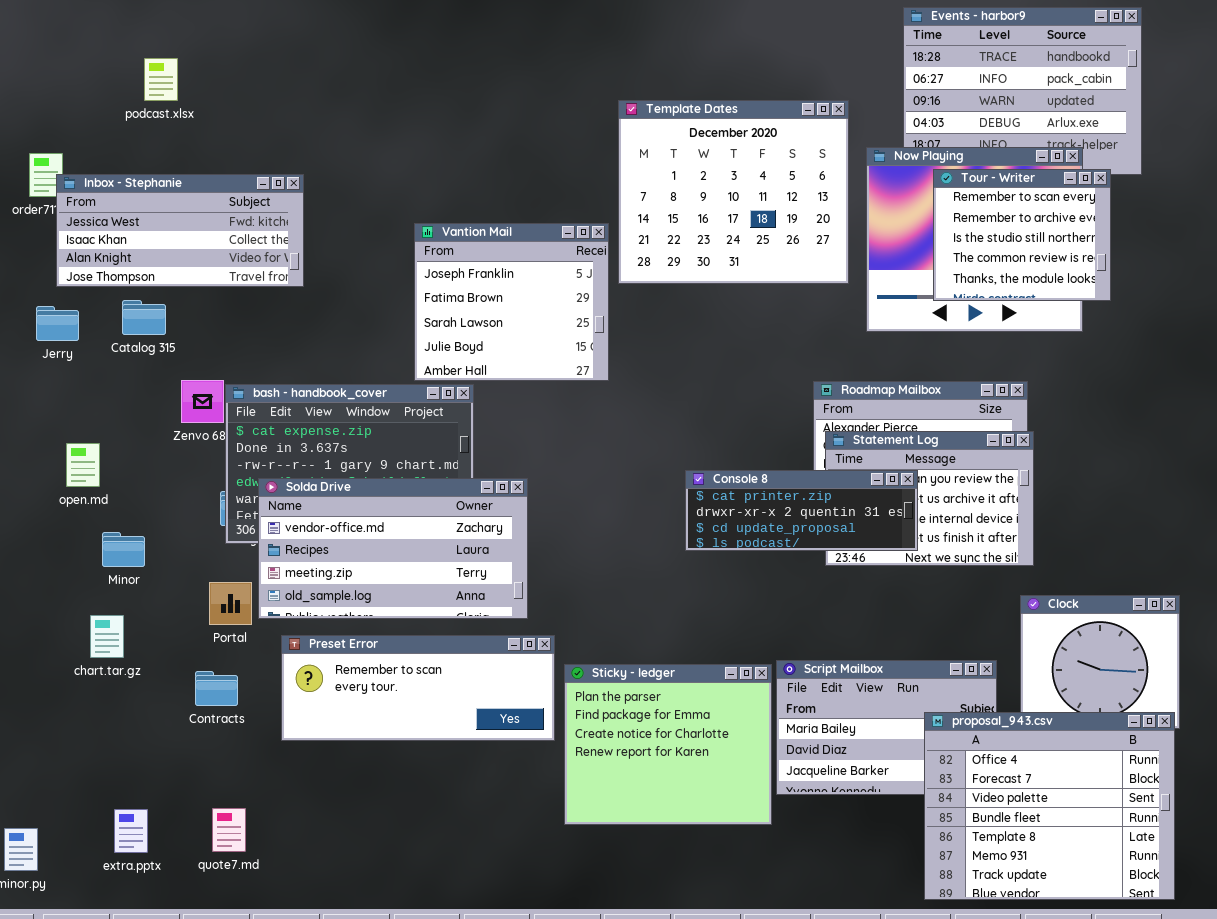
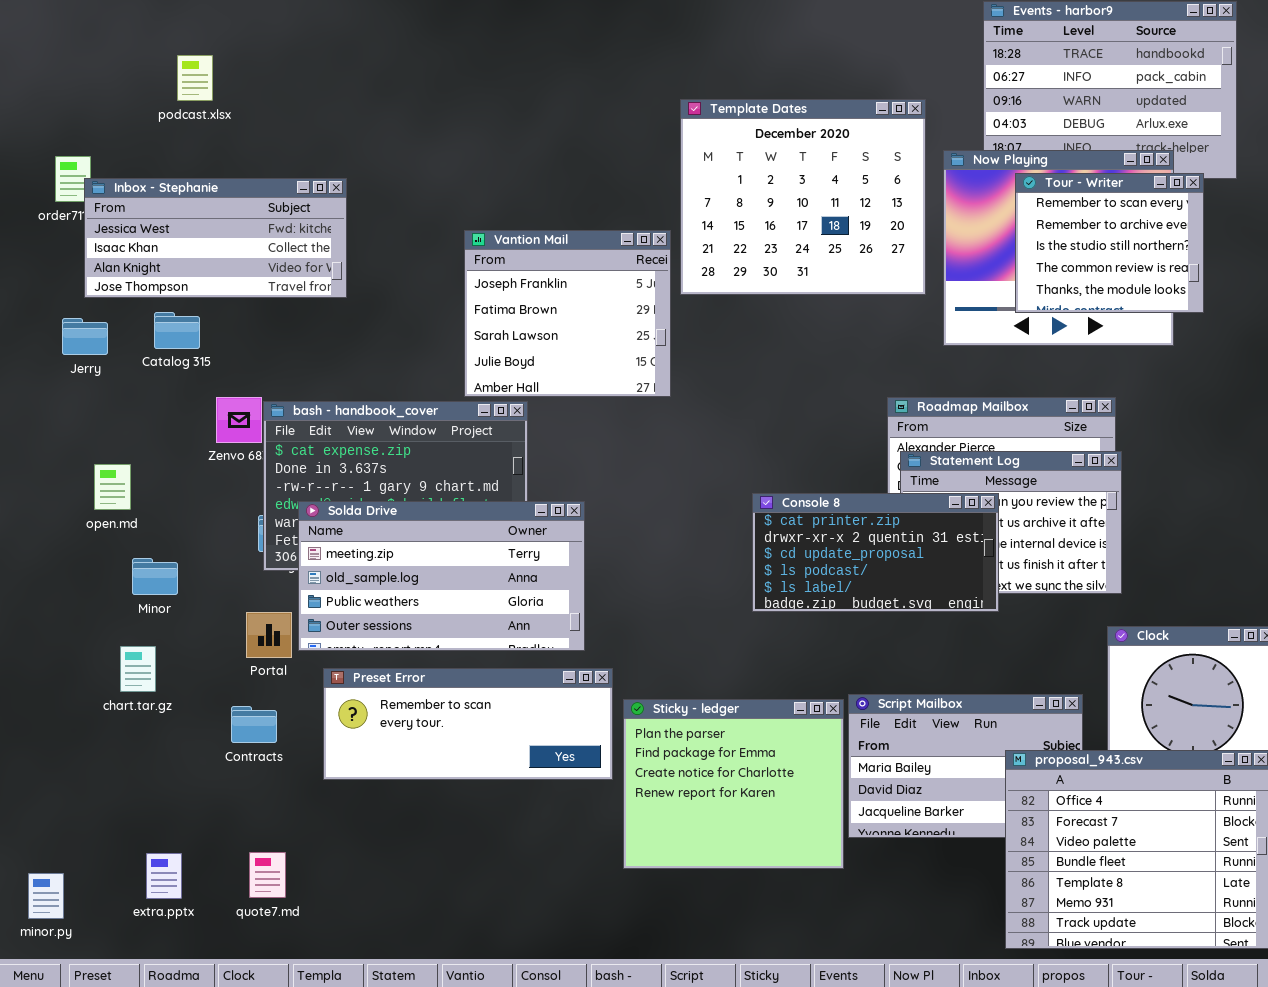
Console 8: [685,470,918,551] -> [752,493,999,612], resized
Solda Drive: [258,478,528,619] -> [298,501,585,651], scrolled down 2 rows

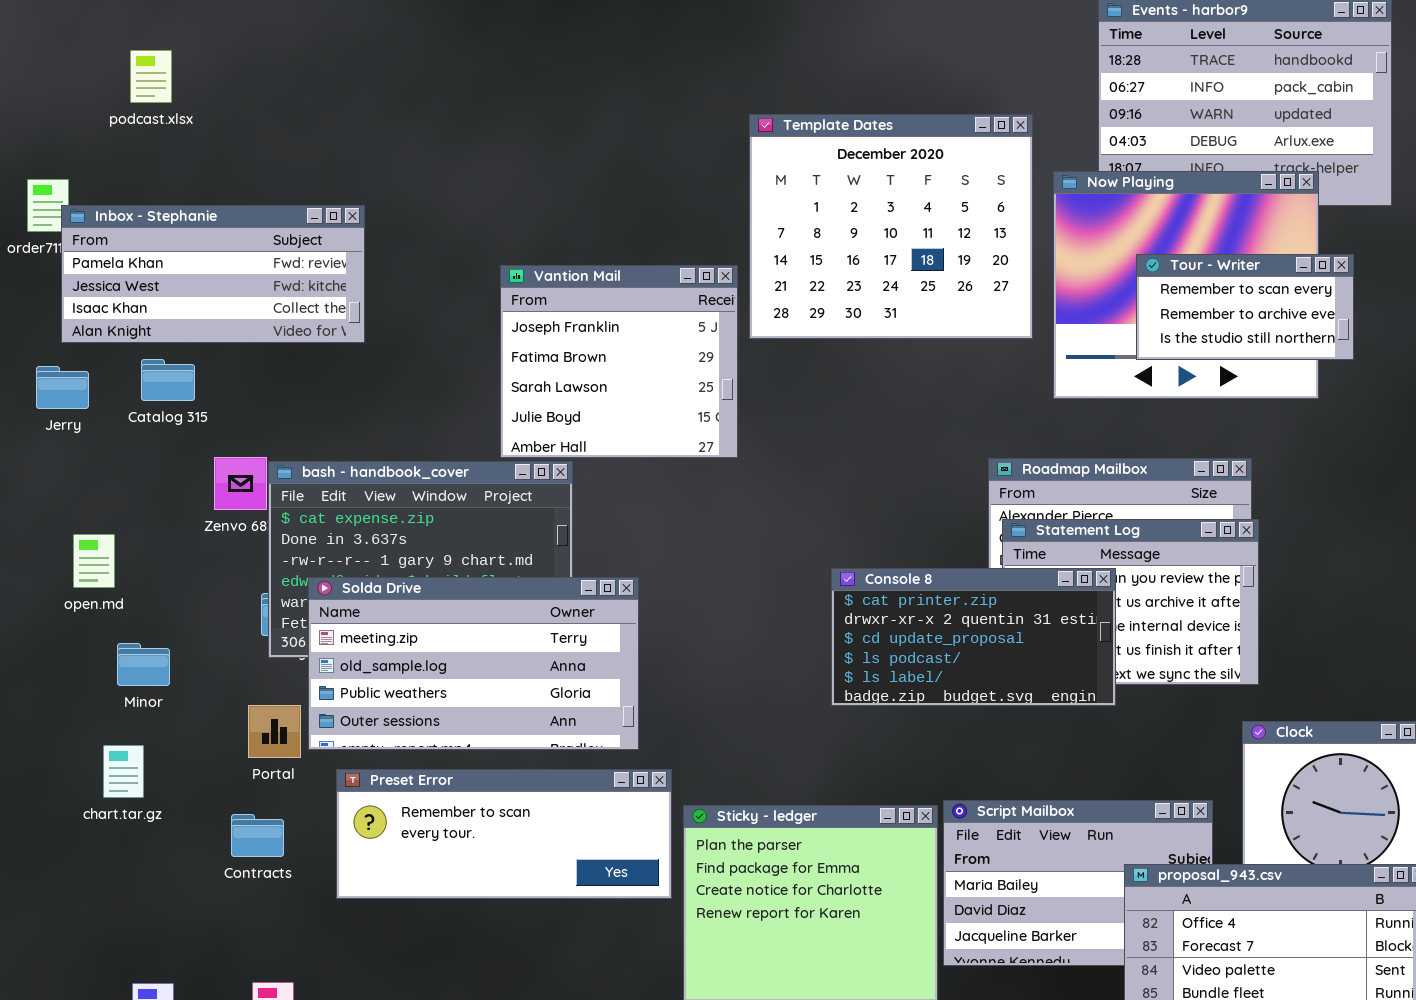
podcast.xlsx: [177,55,213,101] -> [130,50,172,103], moved
Tour - Writer: [1015,173,1204,313] -> [1136,254,1354,360], resized
Inbox - Stephanie: [84,178,347,298] -> [61,205,365,343], scrolled up 1 row

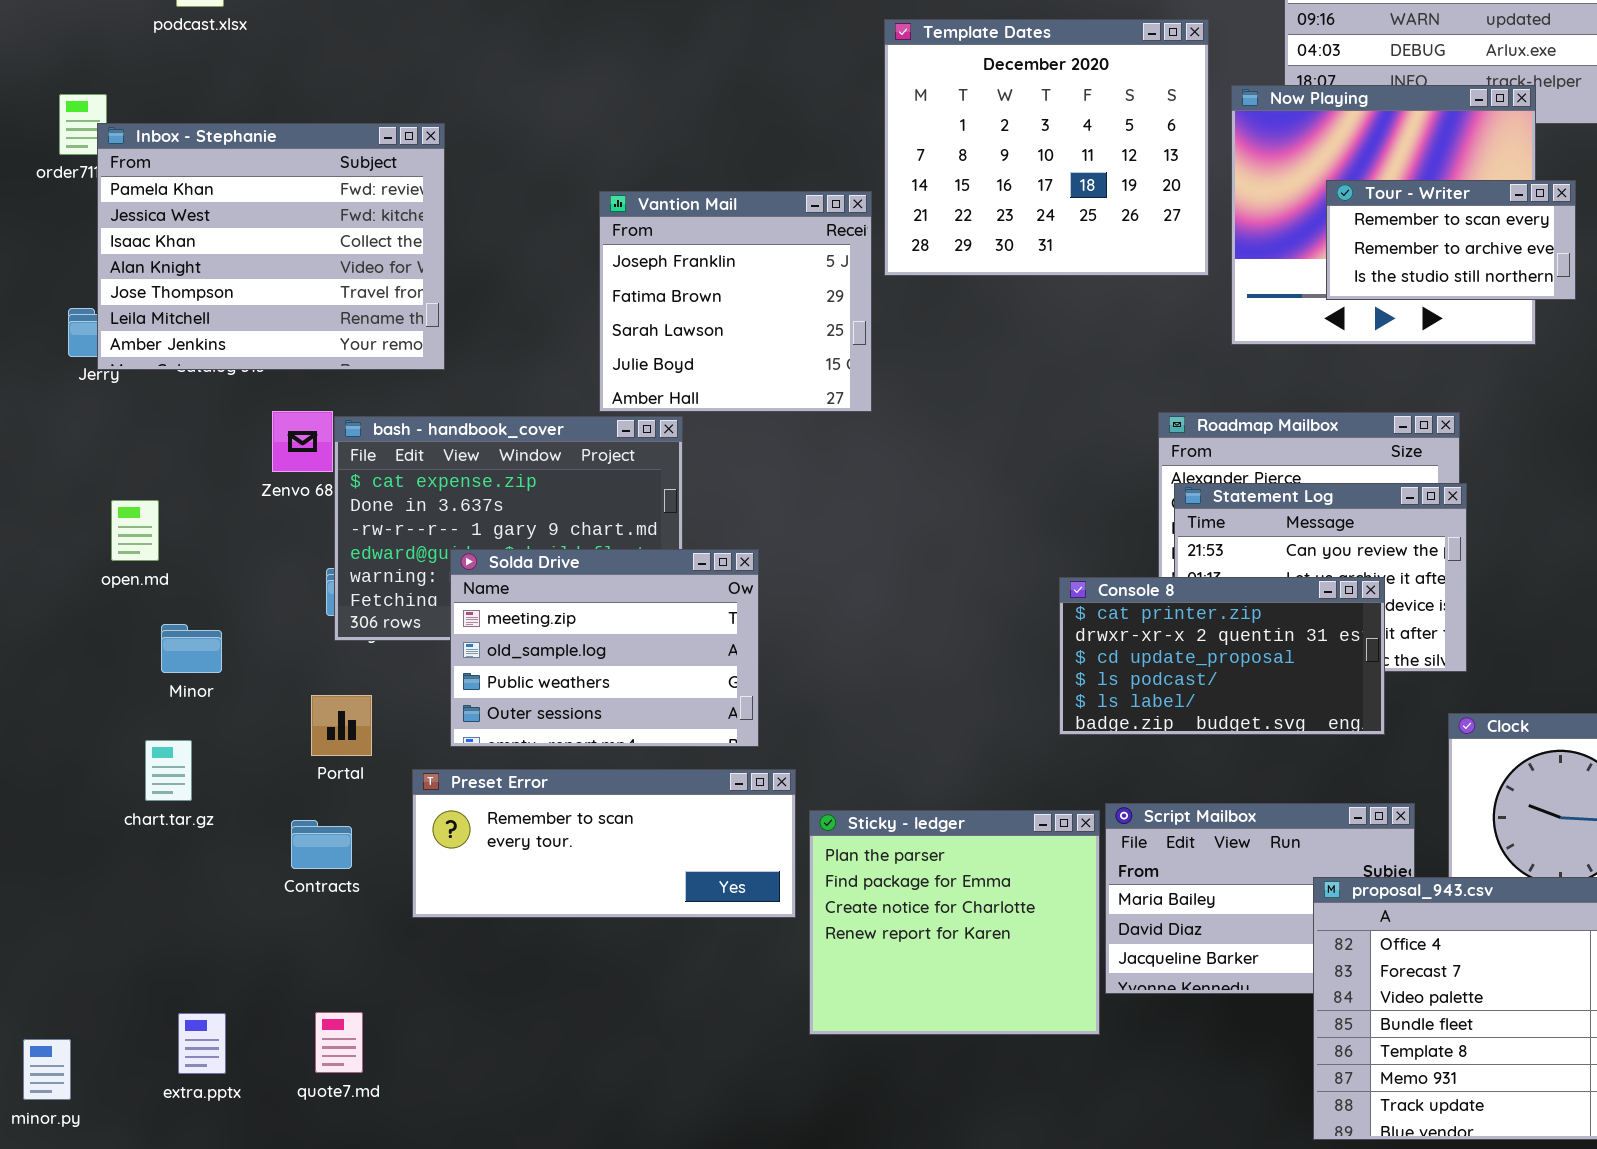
Inbox - Stephanie: [61,205,365,343] -> [97,123,445,370], resized
Console 8: [831,568,1116,706] -> [1059,577,1385,735], moved
Solda Drive: [308,577,639,750] -> [450,549,759,747], resized

